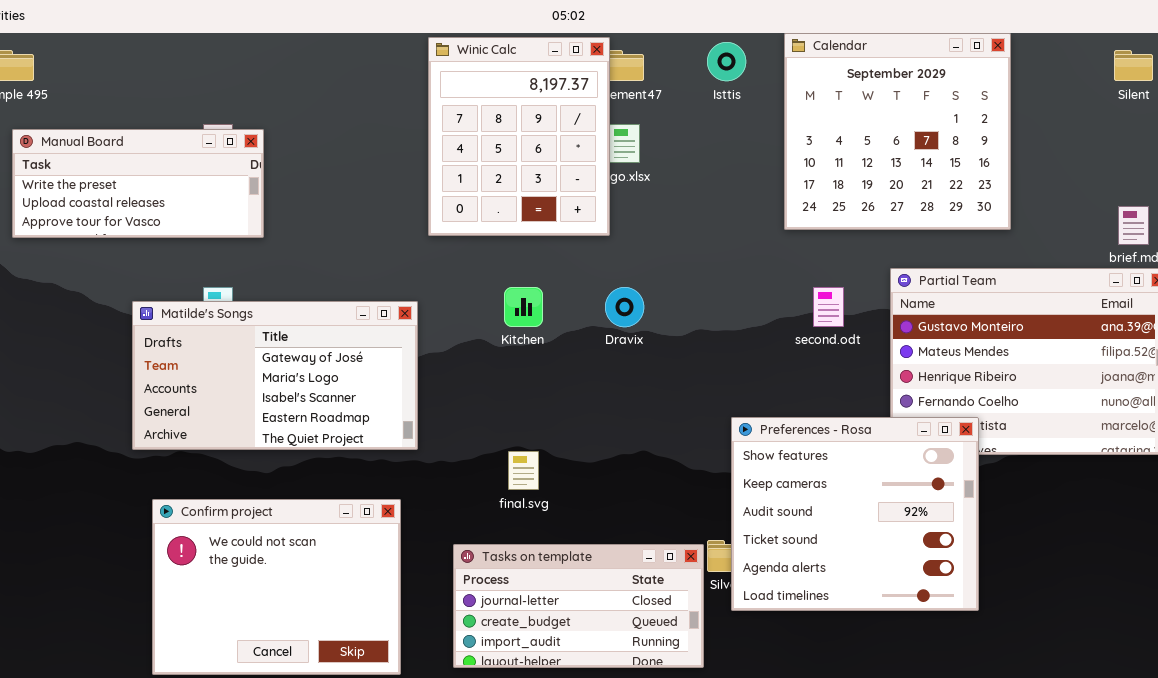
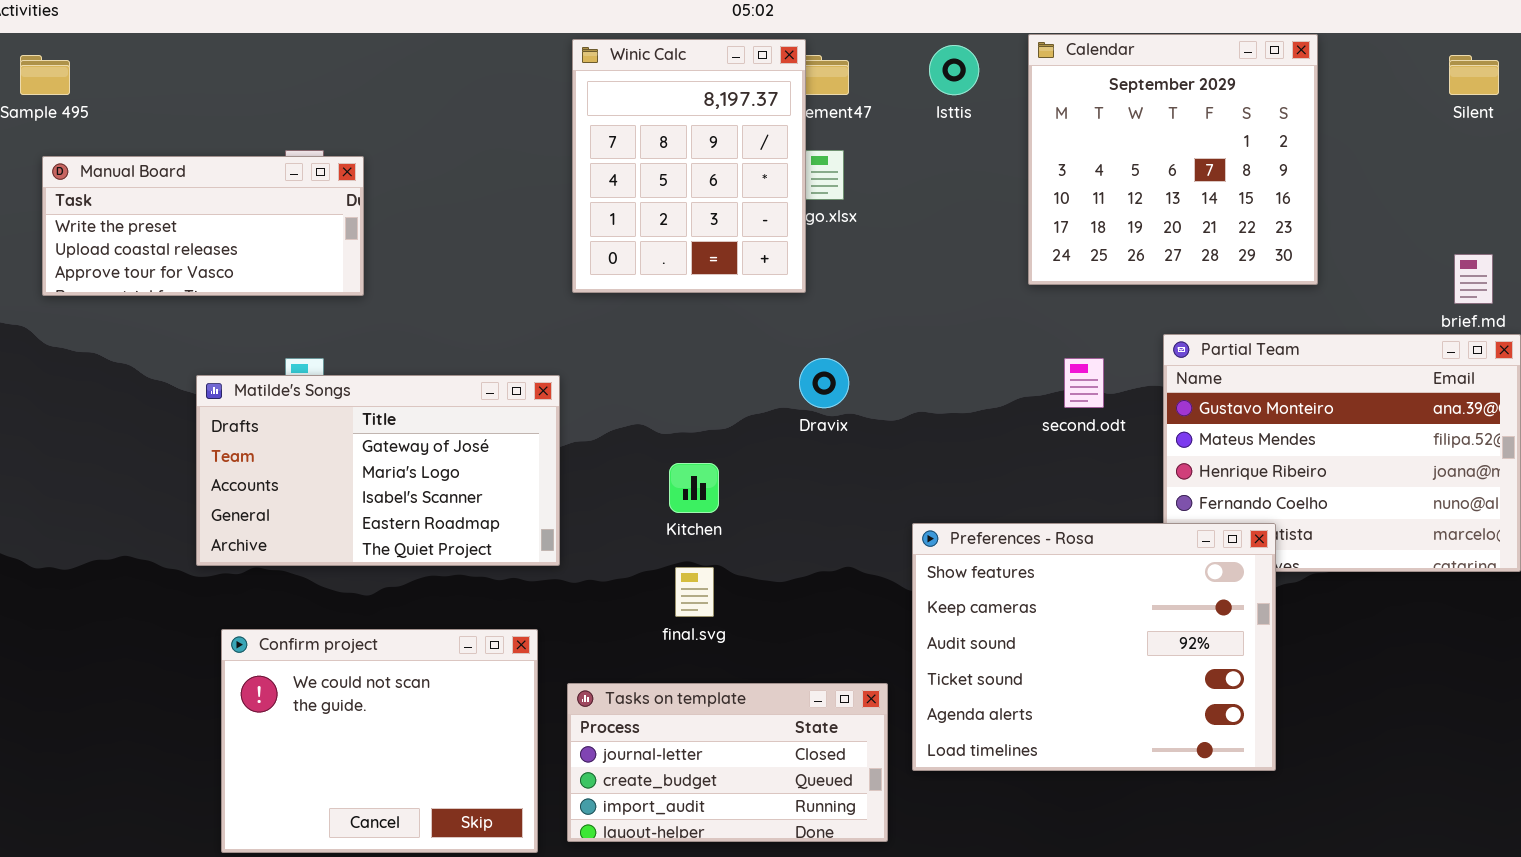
Kitchen: [504,287,543,327] -> [669,463,719,513], moved
Preferences - Rosa: [731,417,979,611] -> [912,523,1276,771], resized
Tasks on template: [453,544,704,668] -> [567,683,888,842], moved

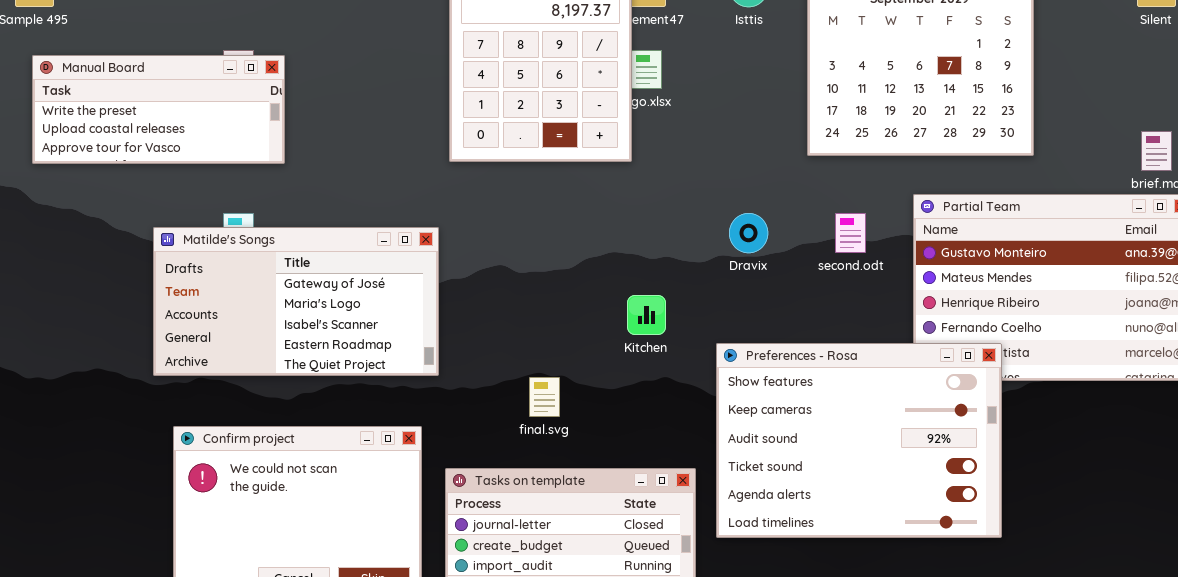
Dravix: [799,358,849,408] -> [729,213,768,253], moved
Kitchen: [669,463,719,513] -> [627,295,666,335], moved

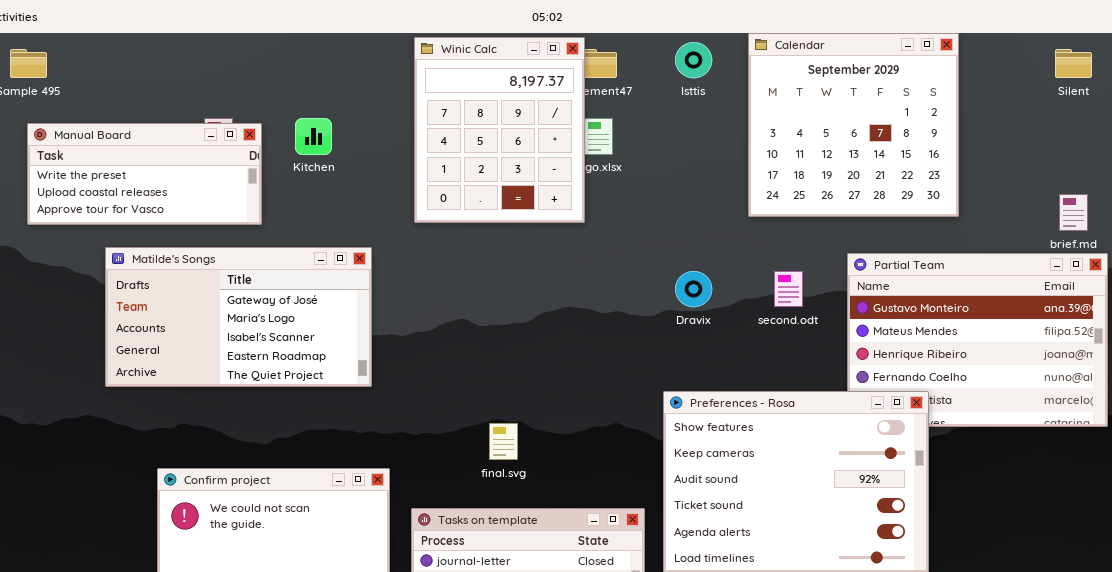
Matilde's Songs: [153,227,439,376] -> [105,247,372,387], moved
Kitchen: [627,295,666,335] -> [295,118,332,155], moved

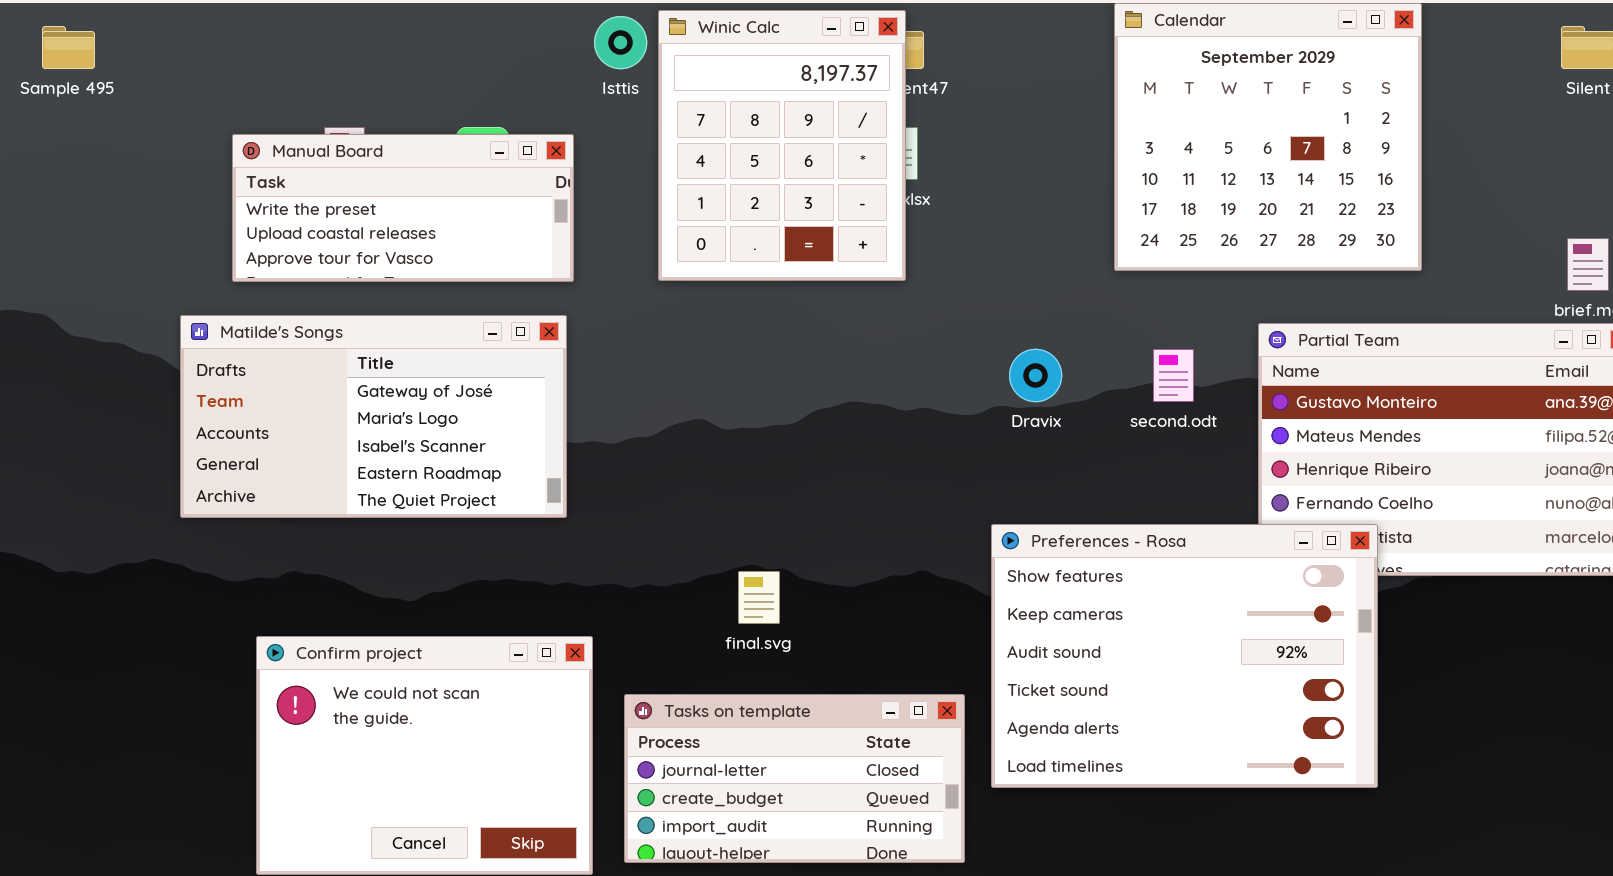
Winic Calc: [414,37,585,223] -> [658,10,906,281], moved
Isttis: [675,42,712,78] -> [594,16,647,69], moved
Manual Board: [27,123,262,225] -> [232,134,574,282], moved

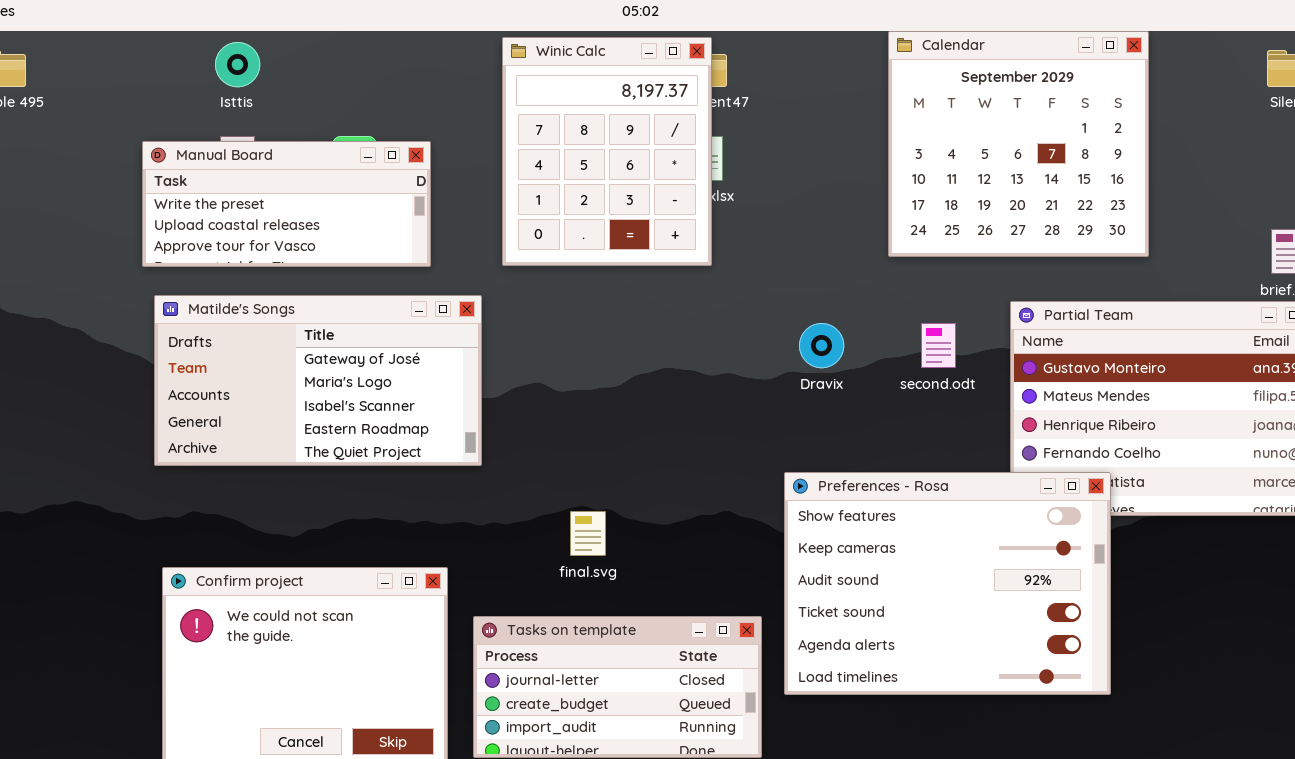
Isttis: [594,16,647,69] -> [215,42,260,87], moved
Matilde's Songs: [180,315,567,518] -> [154,295,482,466], moved

